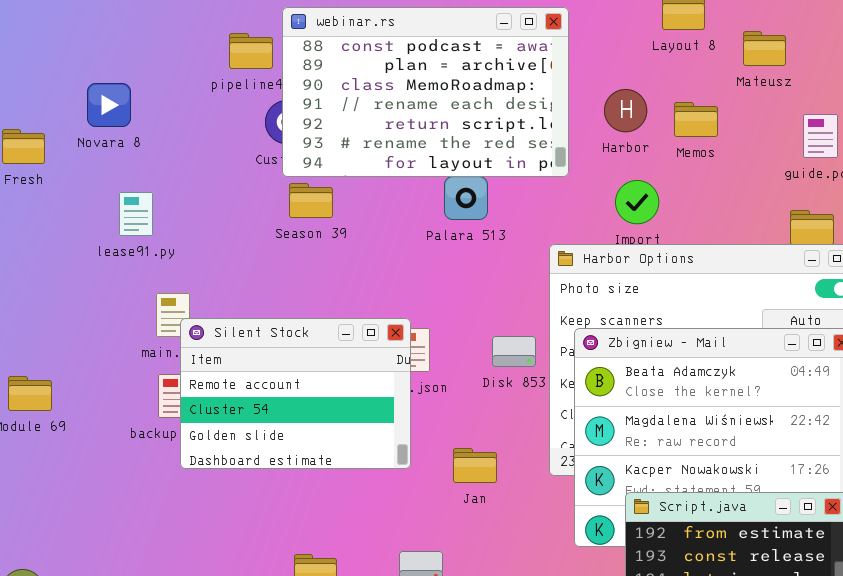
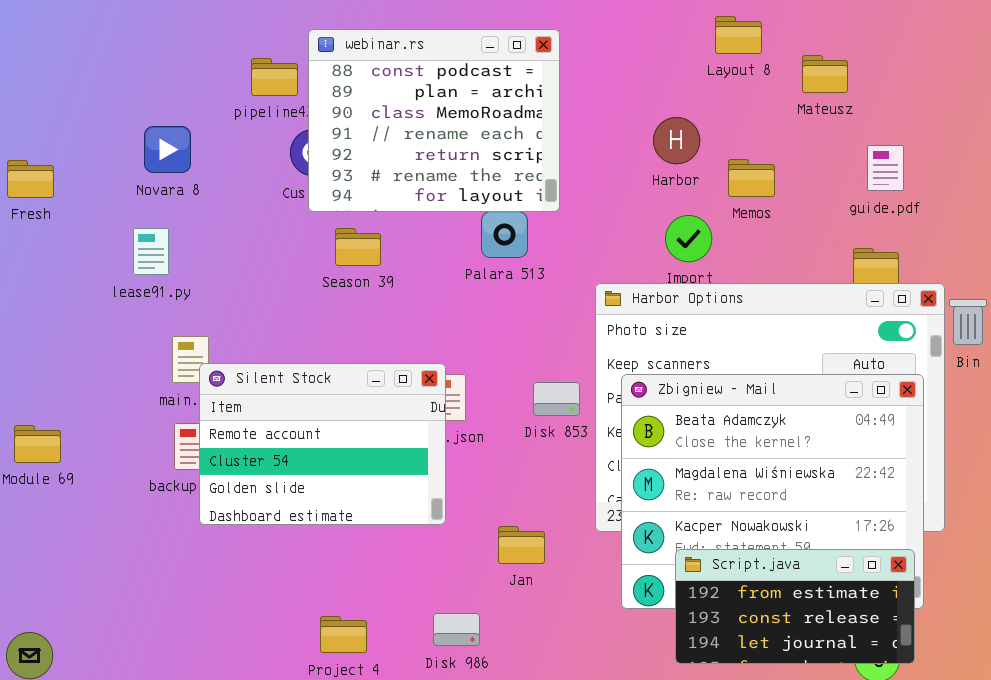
webinar.rs: [282,7,569,177] -> [308,29,560,212], resized
Novara 8: [87,83,131,127] -> [144,126,191,173], moved
Memos: [674,102,718,137] -> [728,159,775,197], moved
Season 39: [289,183,333,218] -> [335,228,381,266], moved
Jan: [453,448,497,483] -> [498,526,545,564], moved

